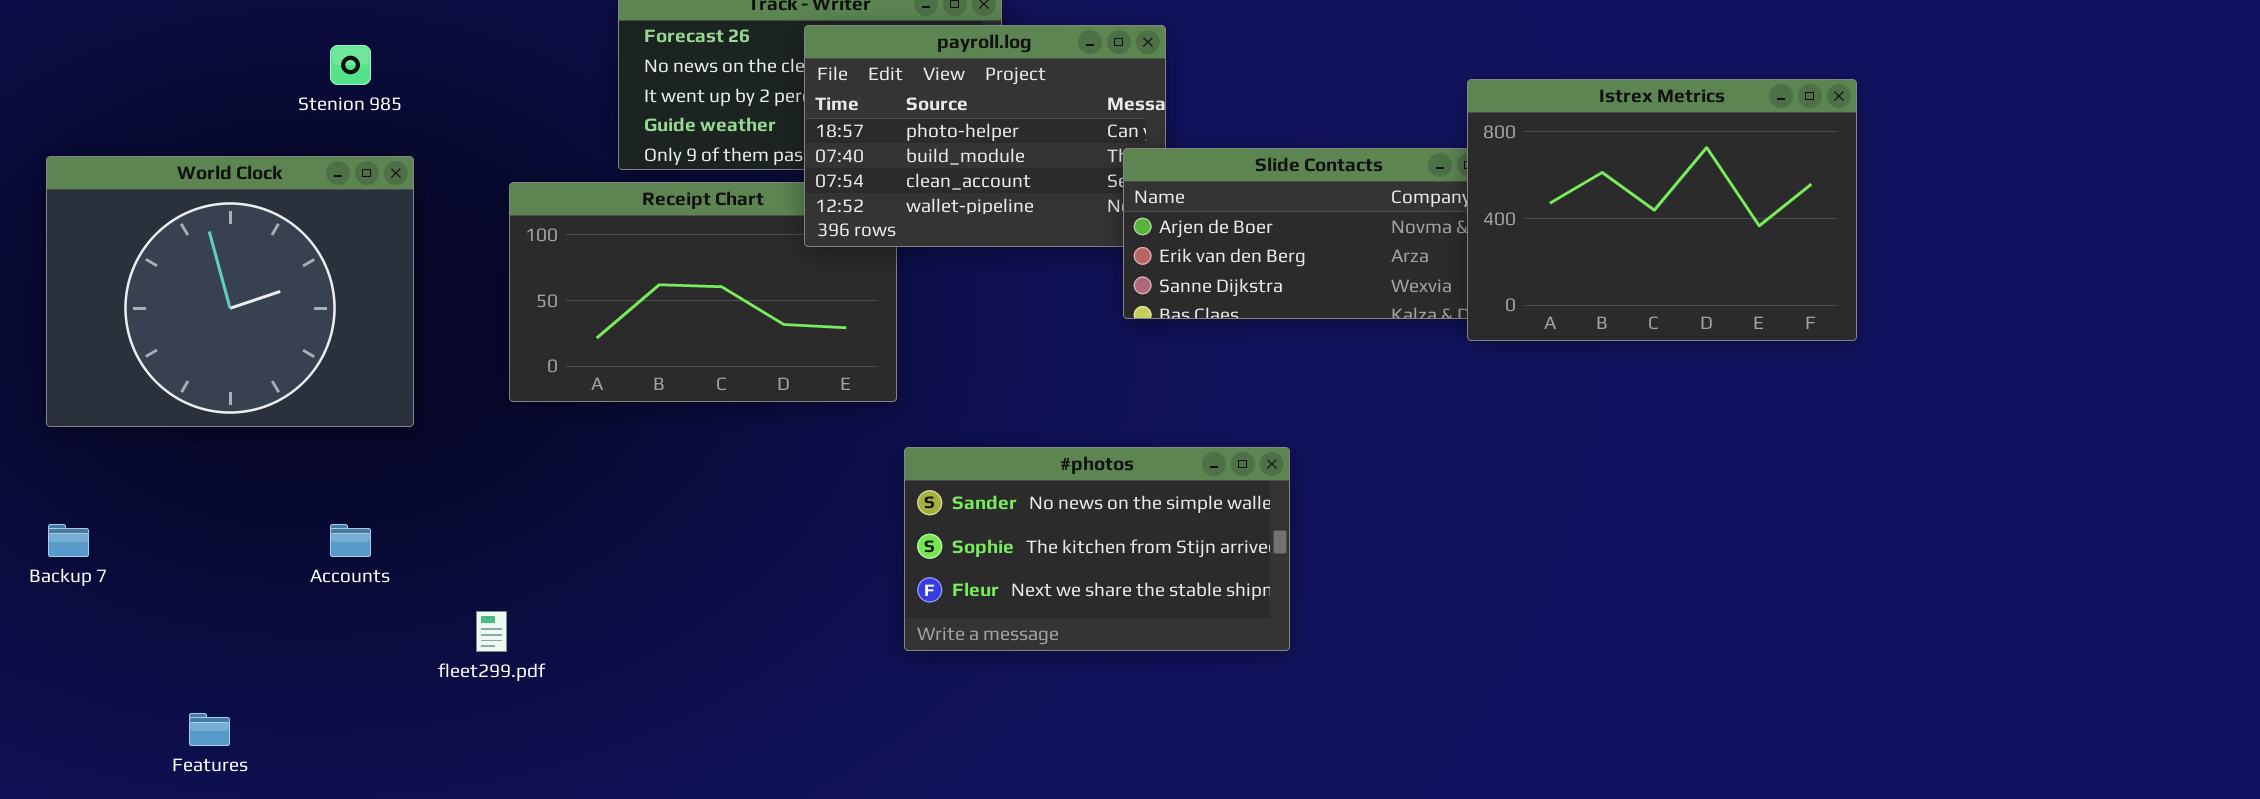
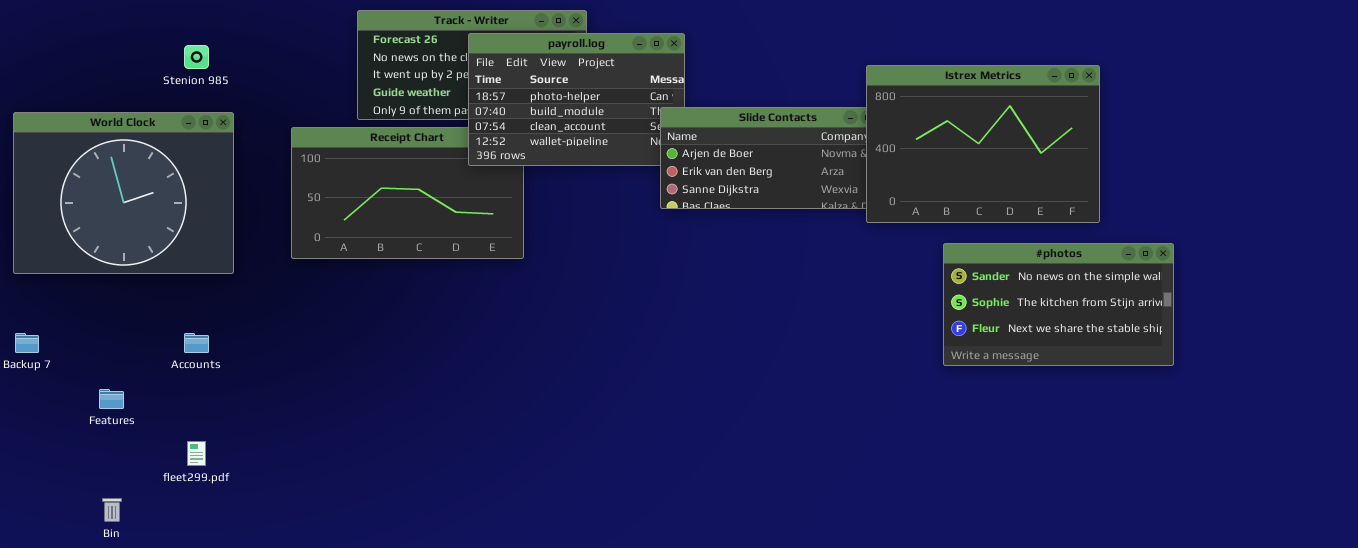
#photos: [904,447,1290,651] -> [943,243,1174,366], moved
fleet299.pdf: [476,611,507,652] -> [187,441,206,466], moved
Features: [189,713,230,746] -> [99,389,124,409], moved

